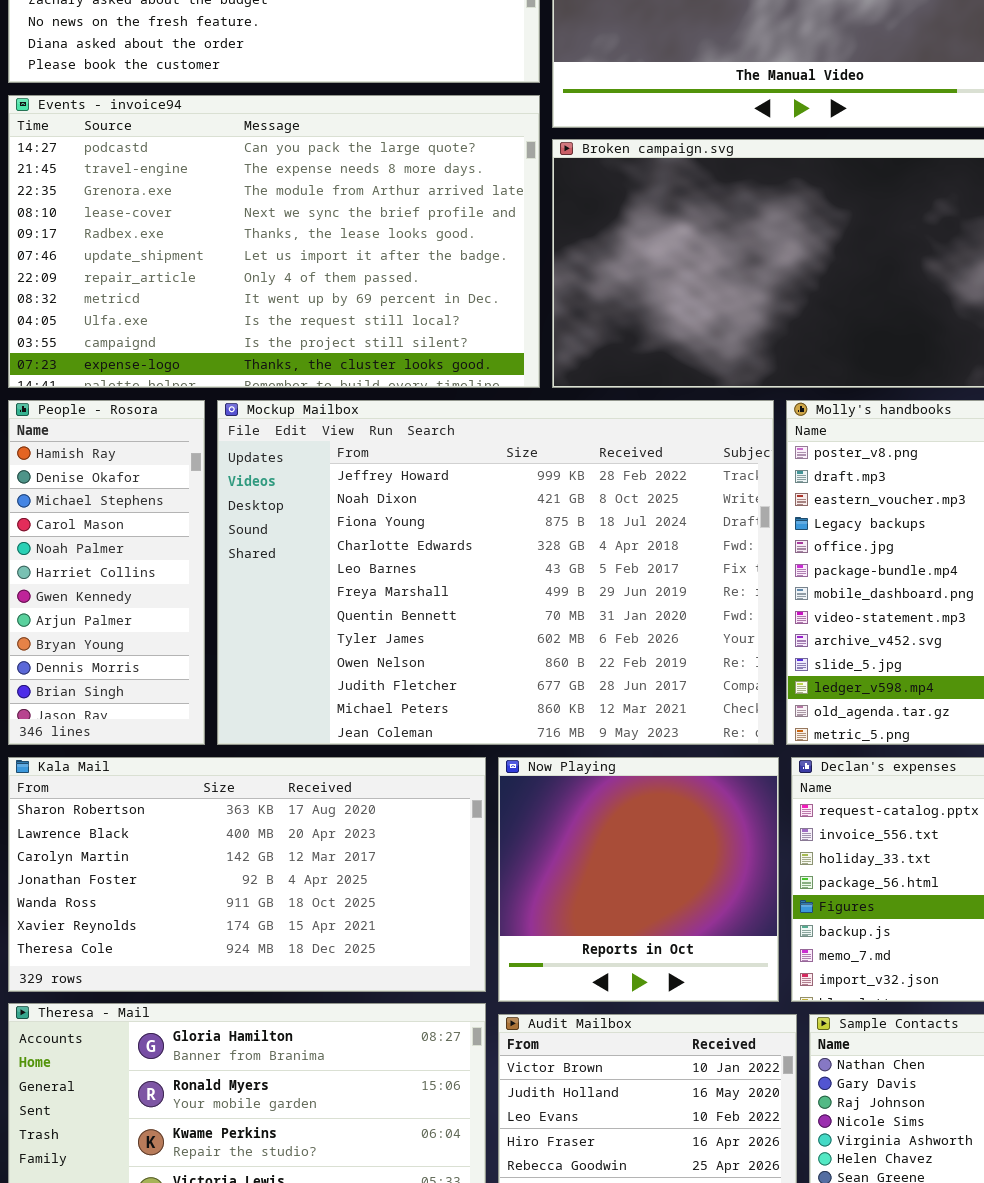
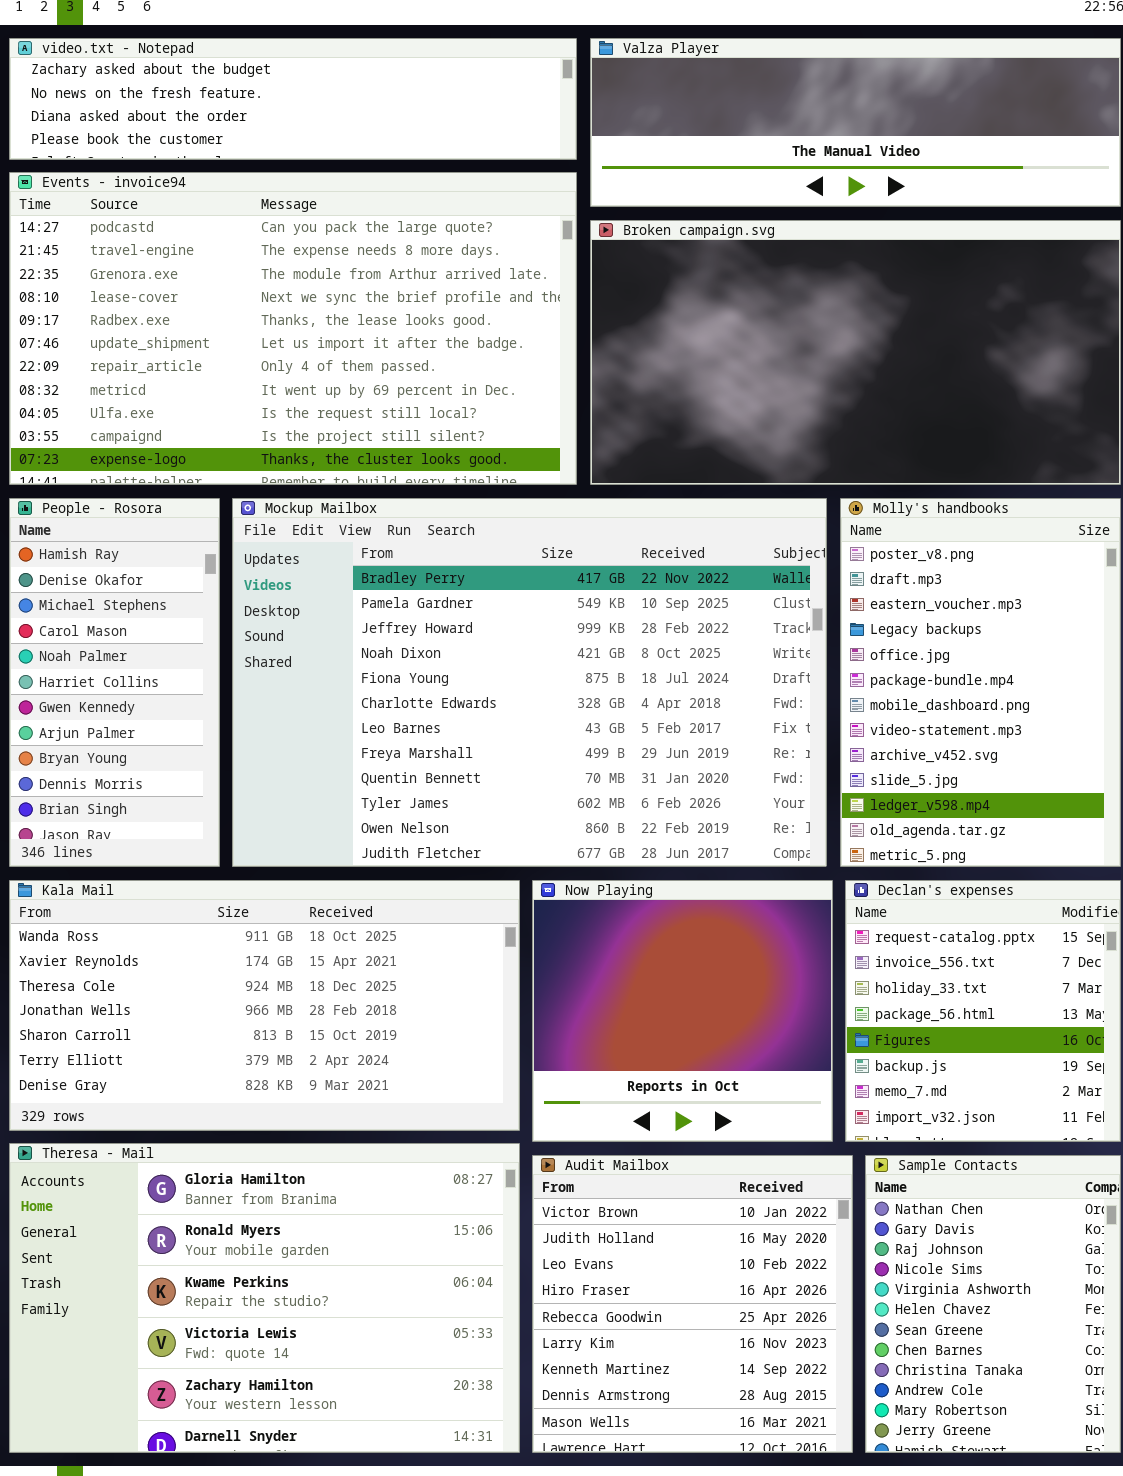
Mockup Mailbox: [217,400,774,745] -> [232,498,827,867], scrolled up 2 rows
Kala Mail: [8,757,486,992] -> [9,880,520,1131], scrolled down 4 rows

